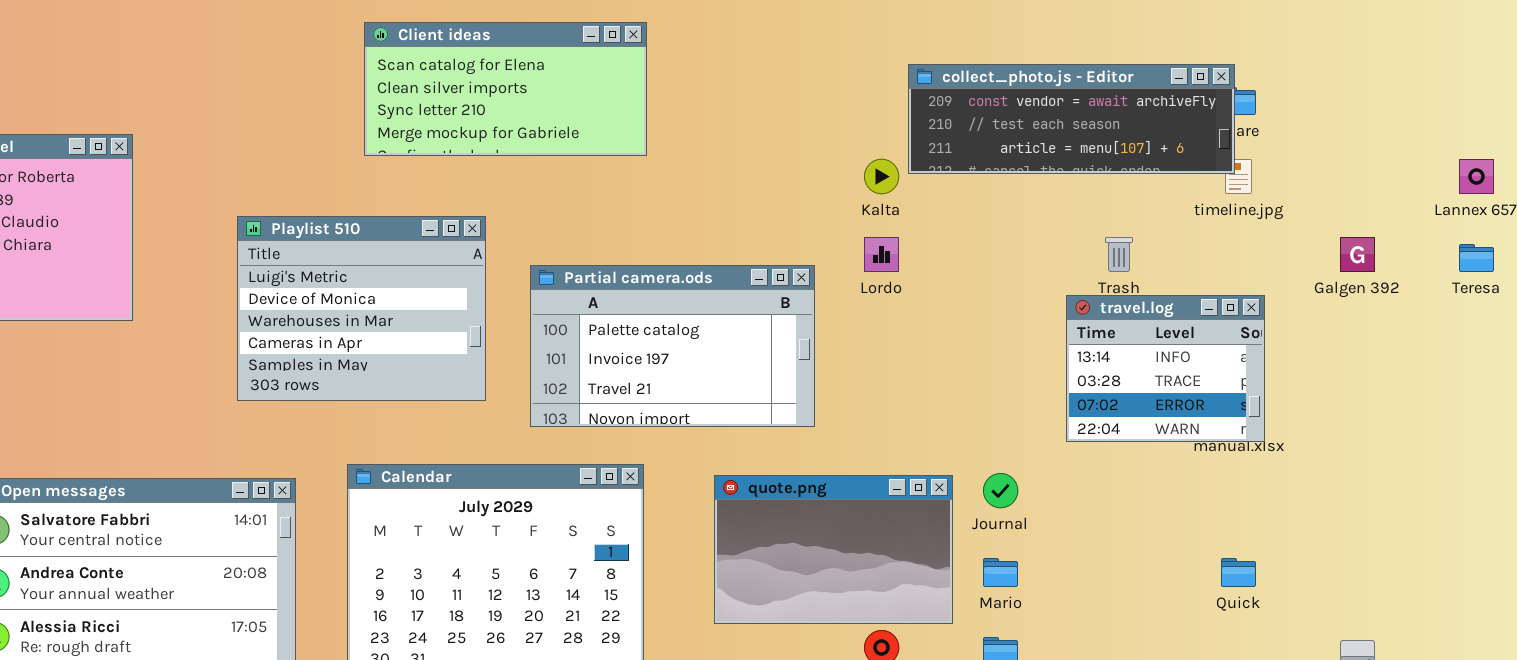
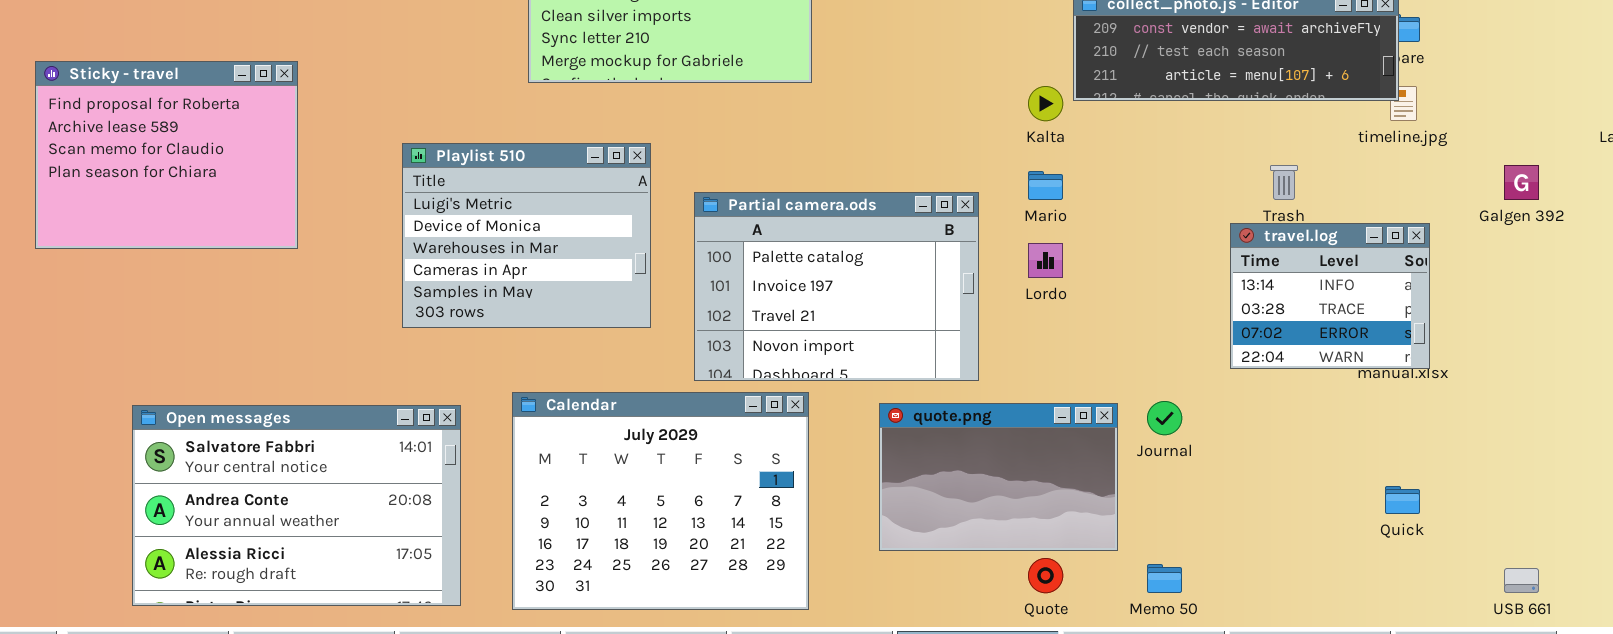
Lordo: [864,237,899,272] -> [1028,243,1063,278], moved
Partial camera.ods: [530,265,815,427] -> [694,192,979,381], resized
Mario: [983,558,1018,587] -> [1028,171,1063,200], moved

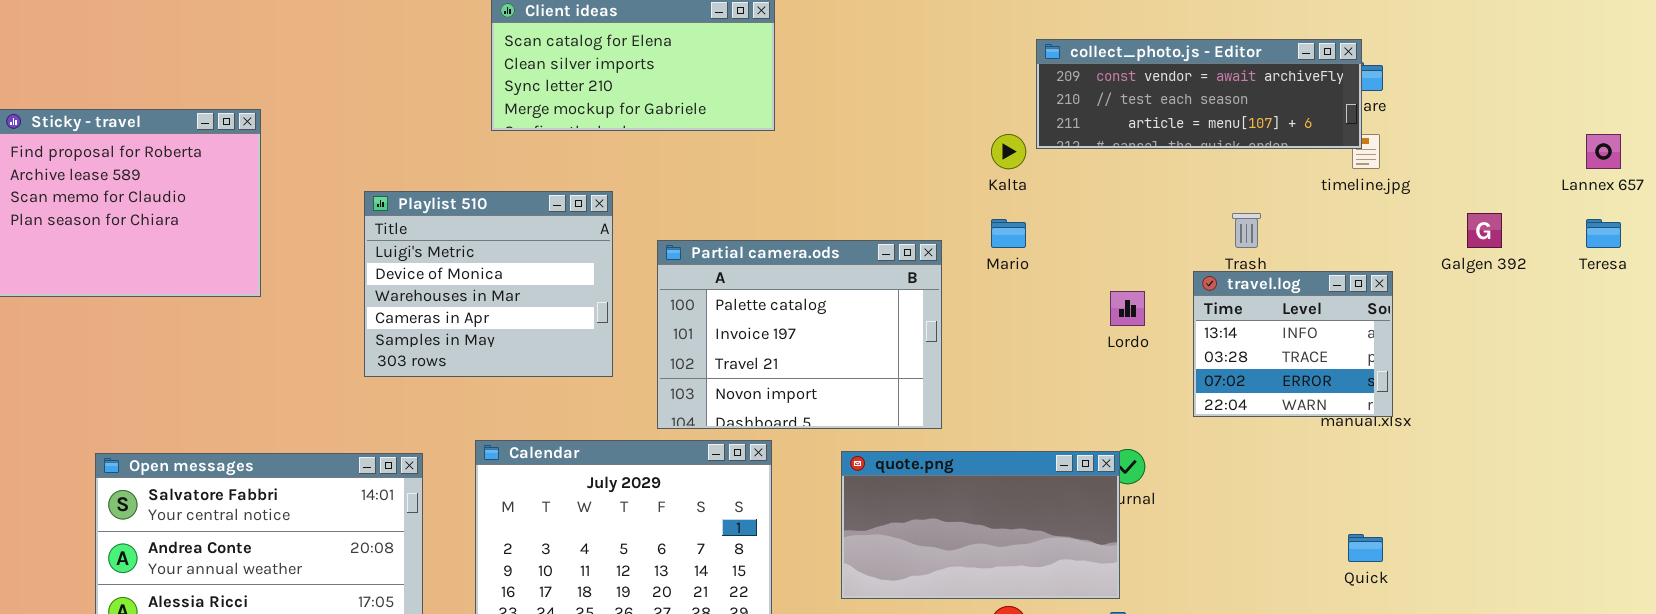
Lordo: [1028,243,1063,278] -> [1110,291,1145,326], moved
quote.png: [879,403,1118,551] -> [841,451,1120,599], resized

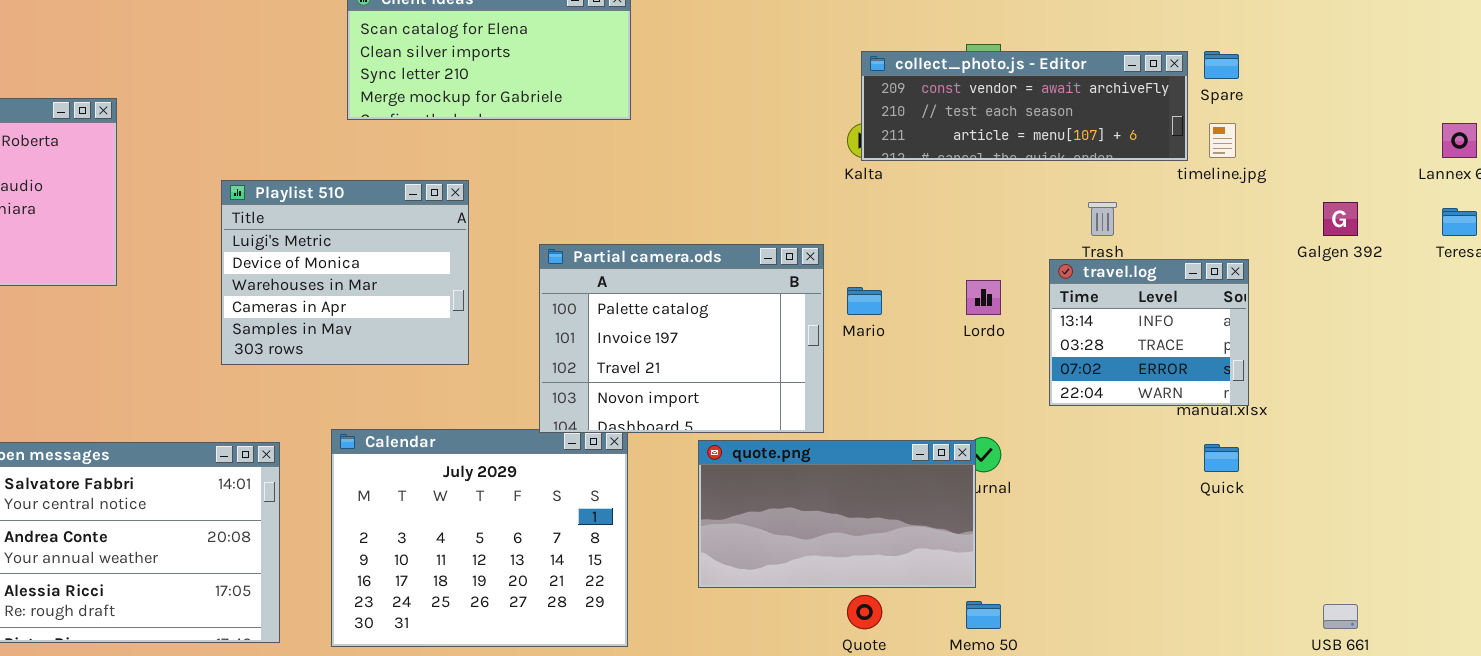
collect_photo.js - Editor: [1036,39,1362,149] -> [861,51,1188,161], moved
Mario: [991,219,1026,248] -> [847,287,882,315], moved
Partial camera.ods: [657,240,942,429] -> [539,244,824,433], moved
Quick: [1348,534,1383,562] -> [1204,444,1239,472], moved

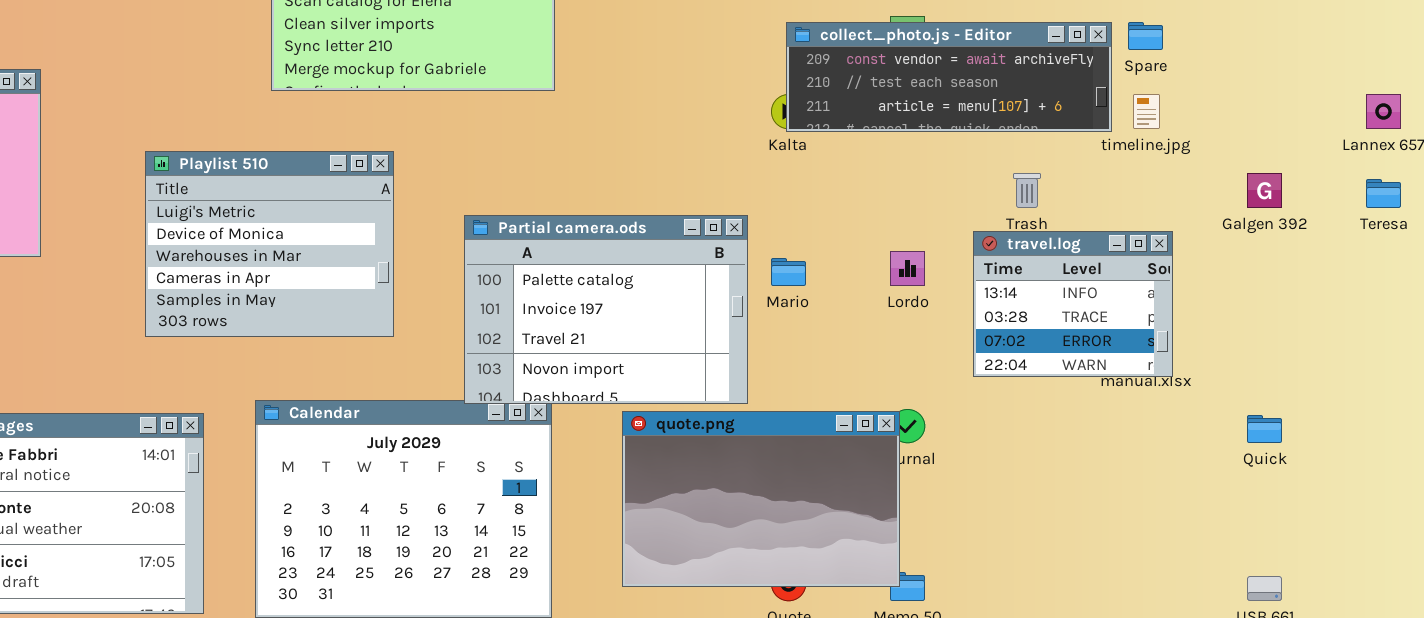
quote.png: [698,440,976,588] -> [622,411,900,587], resized
Quick: [1204,444,1239,472] -> [1247,415,1282,443], moved

